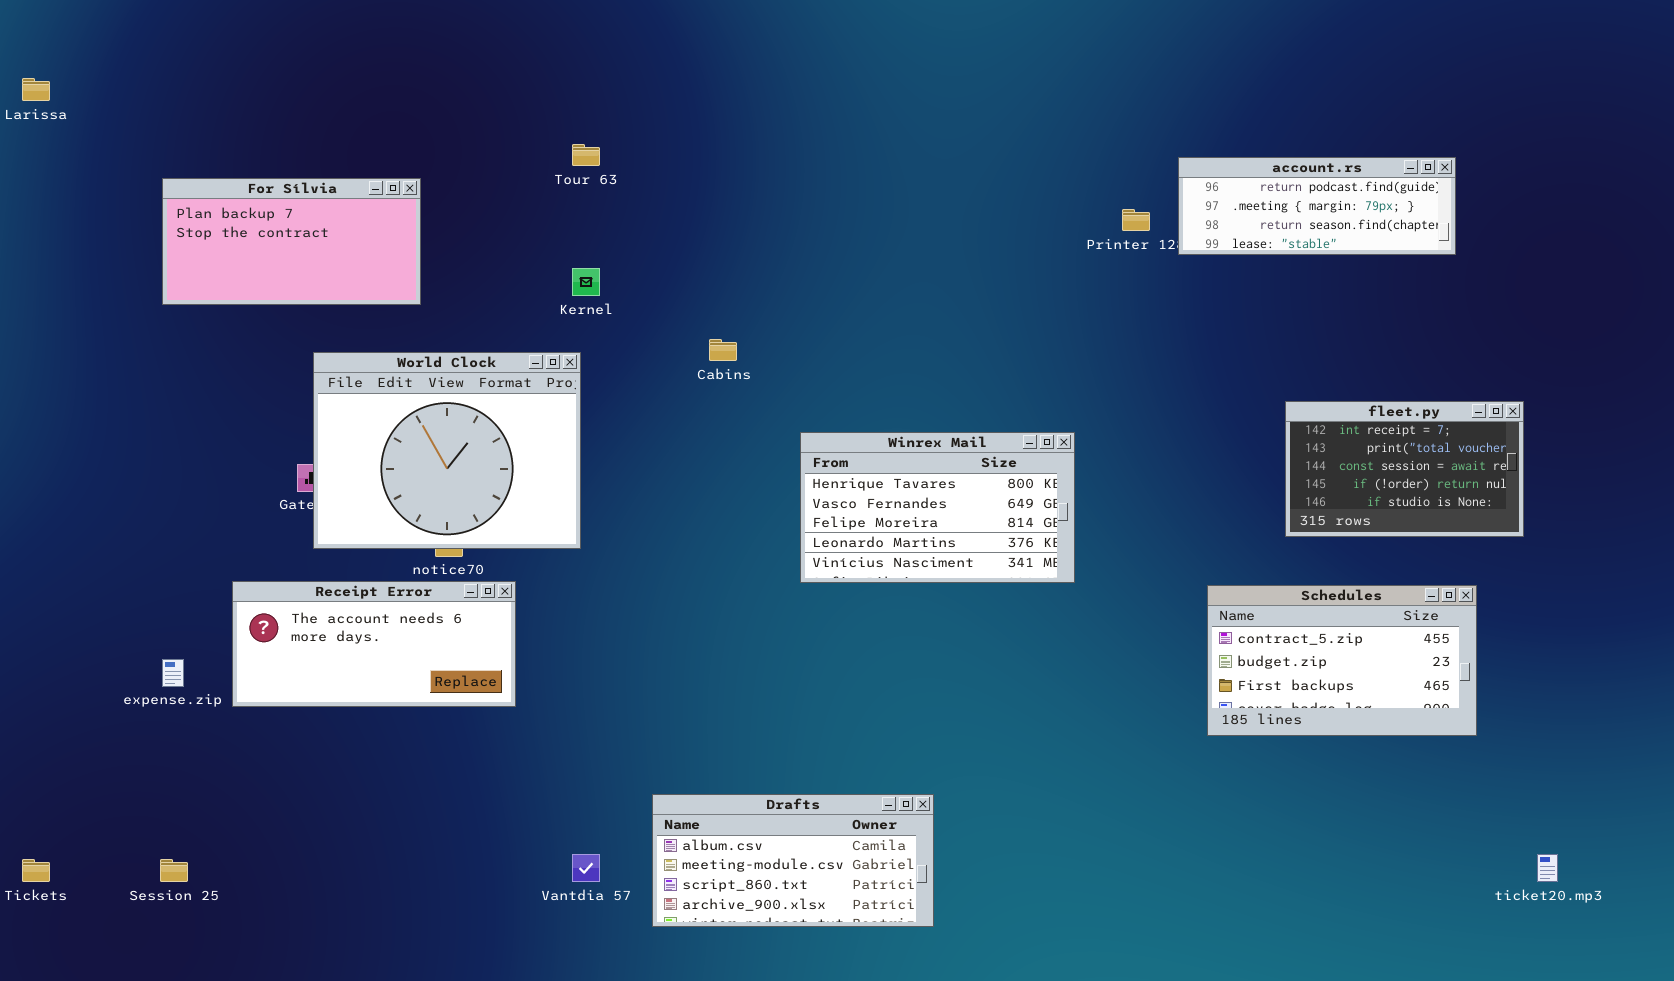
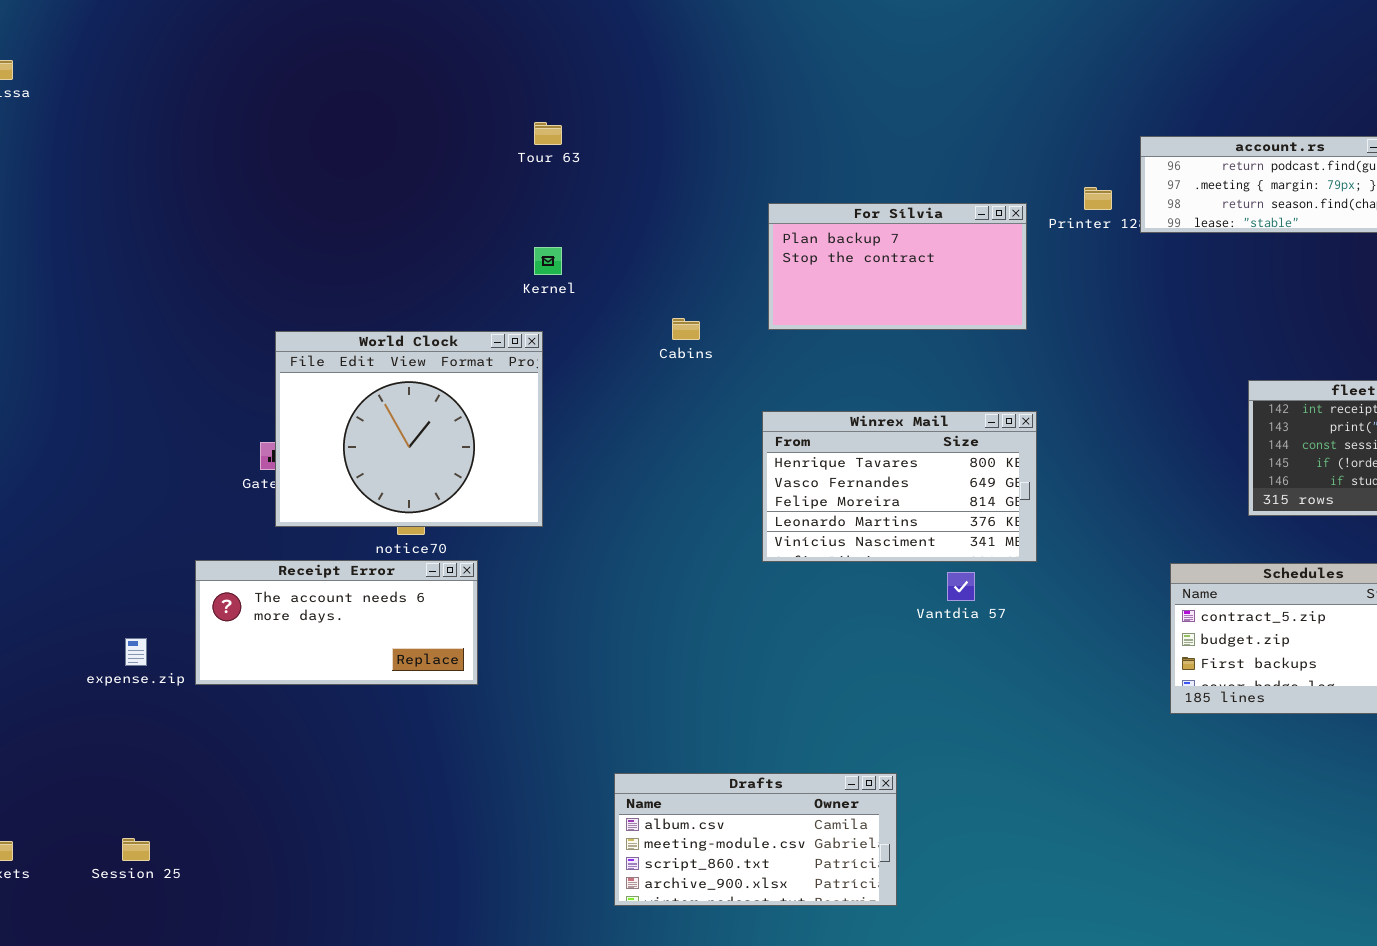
For Sílvia: [162,178,421,305] -> [768,203,1027,330], moved
Vantdia 57: [572,854,600,882] -> [947,572,975,601], moved

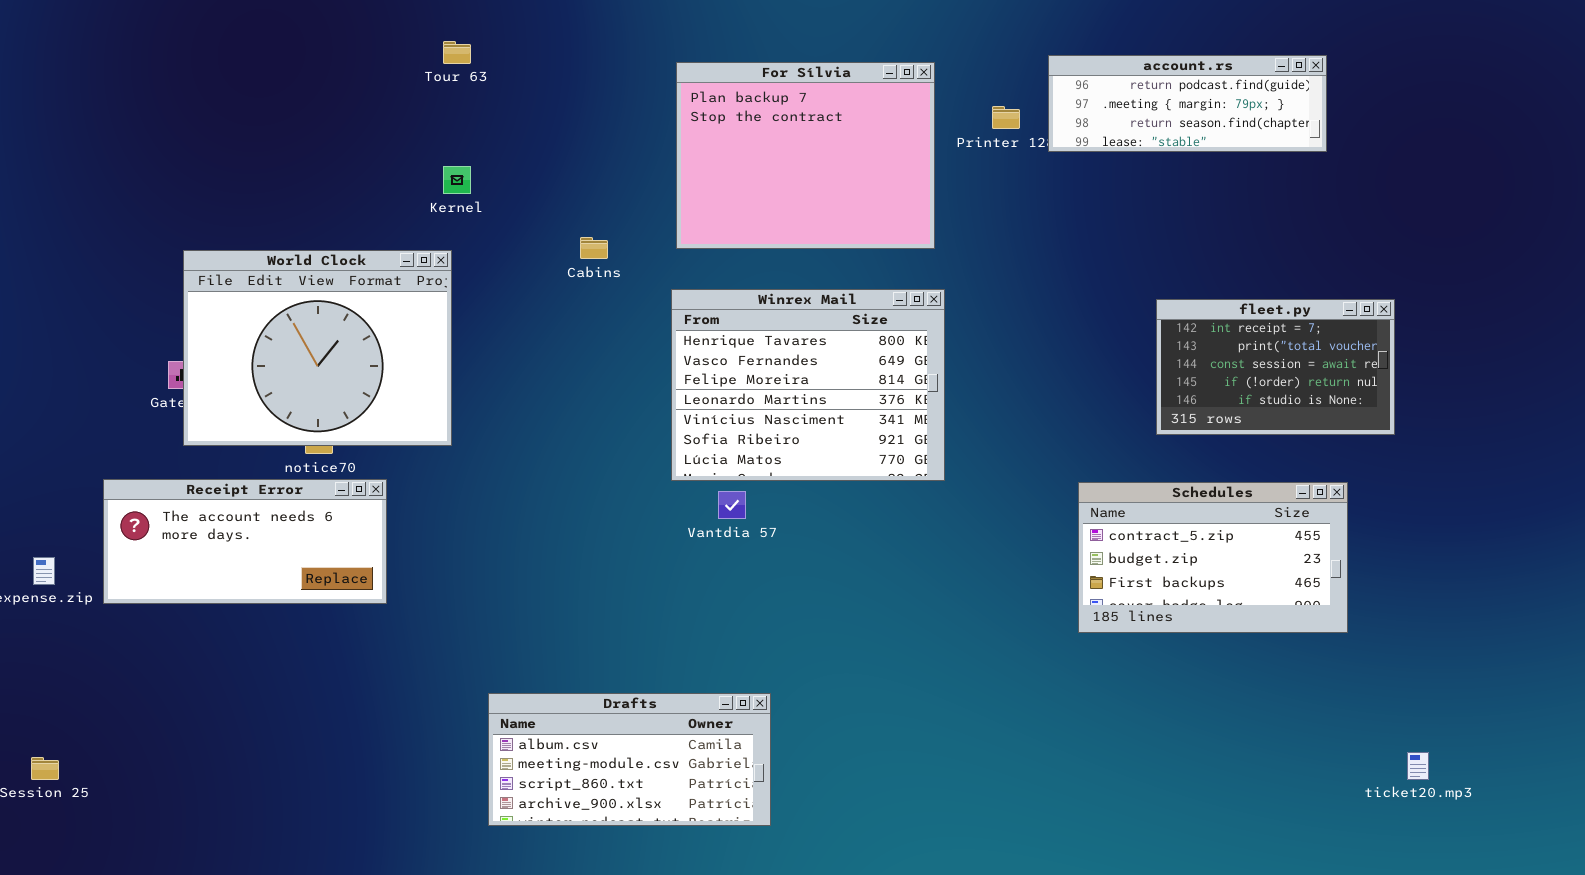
For Sílvia: [768,203,1027,330] -> [676,62,935,249], resized
Winrex Mail: [762,411,1037,562] -> [671,289,945,481], resized
Vantdia 57: [947,572,975,601] -> [718,491,746,519], moved
Drafts: [614,773,897,906] -> [488,693,771,826], moved

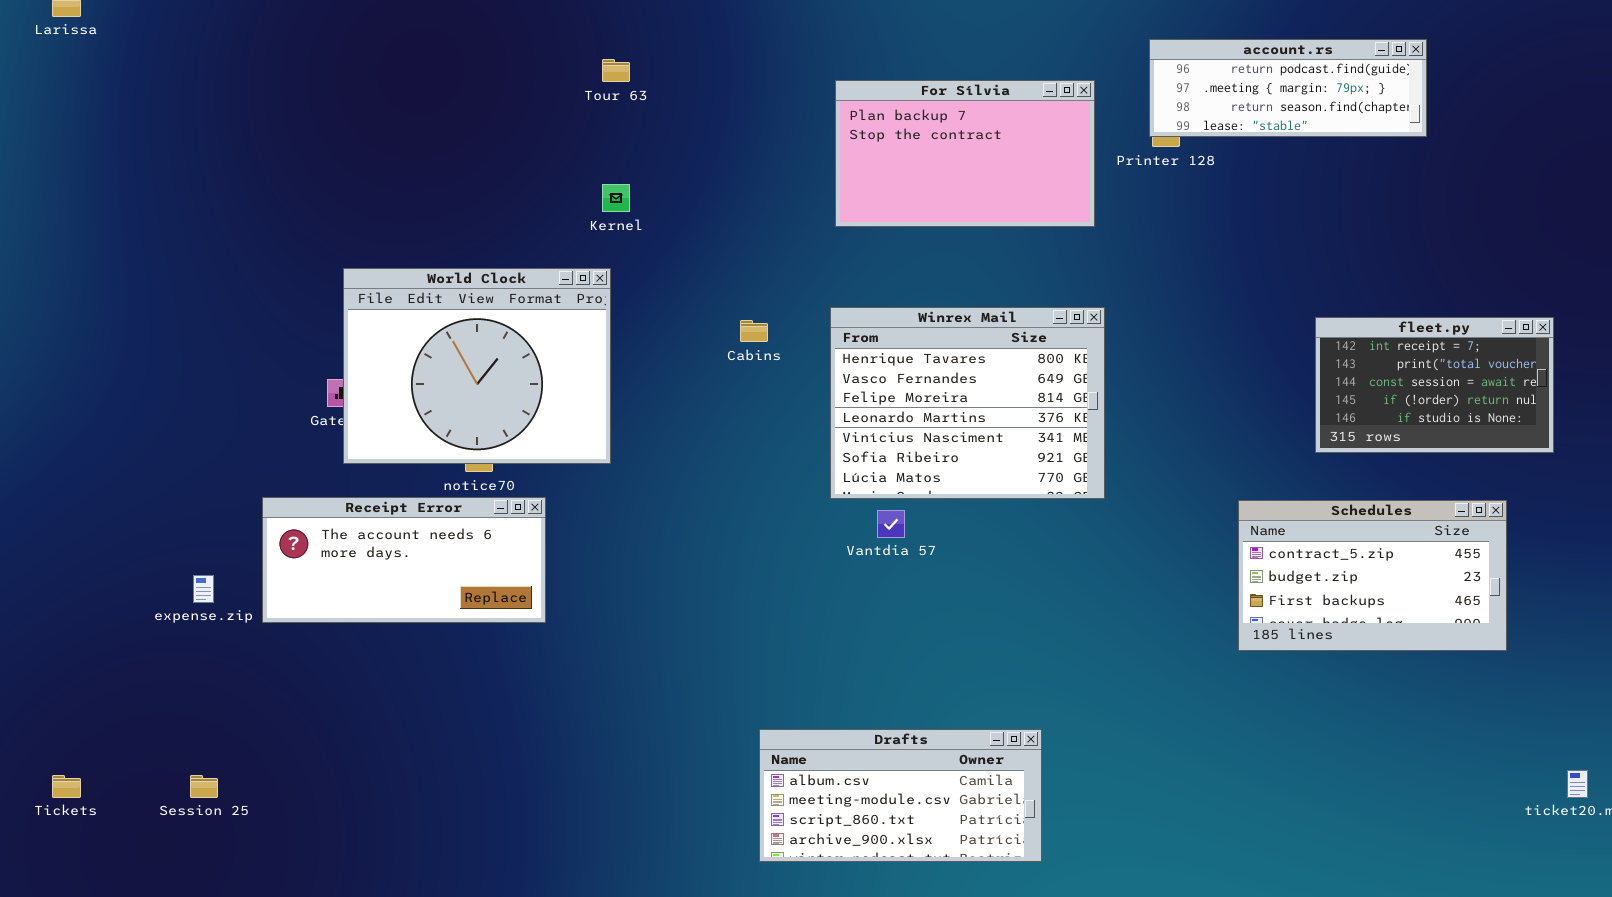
account.rs: [1048,55,1327,152] -> [1149,39,1427,137], moved
For Sílvia: [676,62,935,249] -> [835,80,1095,227], resized
Cabins: [580,237,608,259] -> [740,320,768,342], moved
Drafts: [488,693,771,826] -> [759,729,1042,862], moved

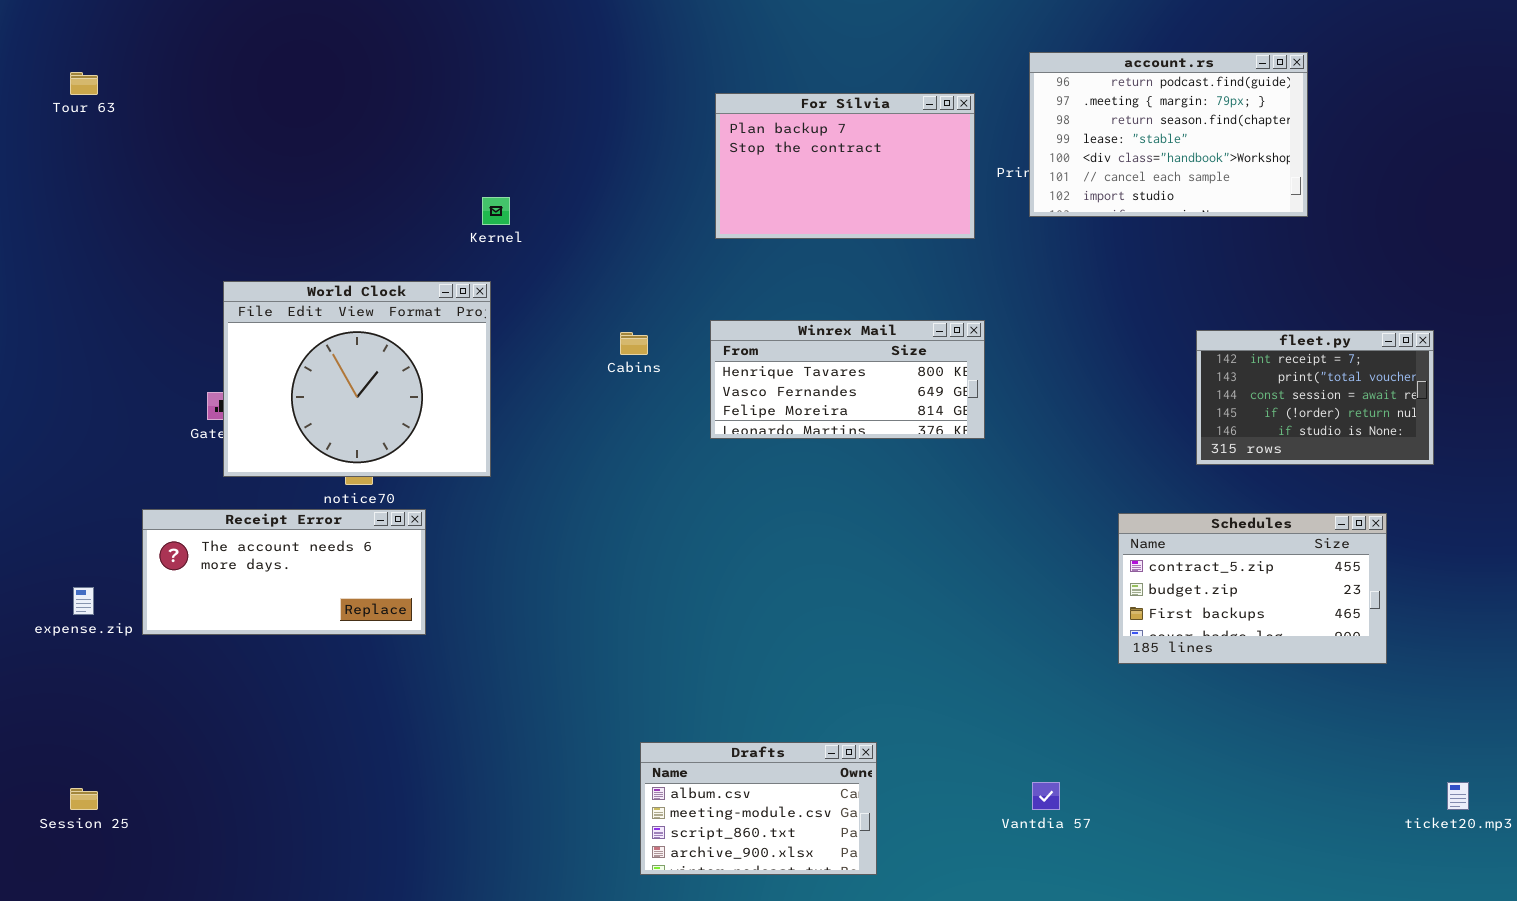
account.rs: [1149,39,1427,137] -> [1029,52,1308,217], resized
Tour 63: [602,59,630,82] -> [70,72,98,95], moved
Winrex Mail: [830,307,1105,499] -> [710,320,985,439], resized
Vantdia 57: [877,510,905,538] -> [1032,782,1060,810], moved
Drafts: [759,729,1042,862] -> [640,742,877,875], resized

